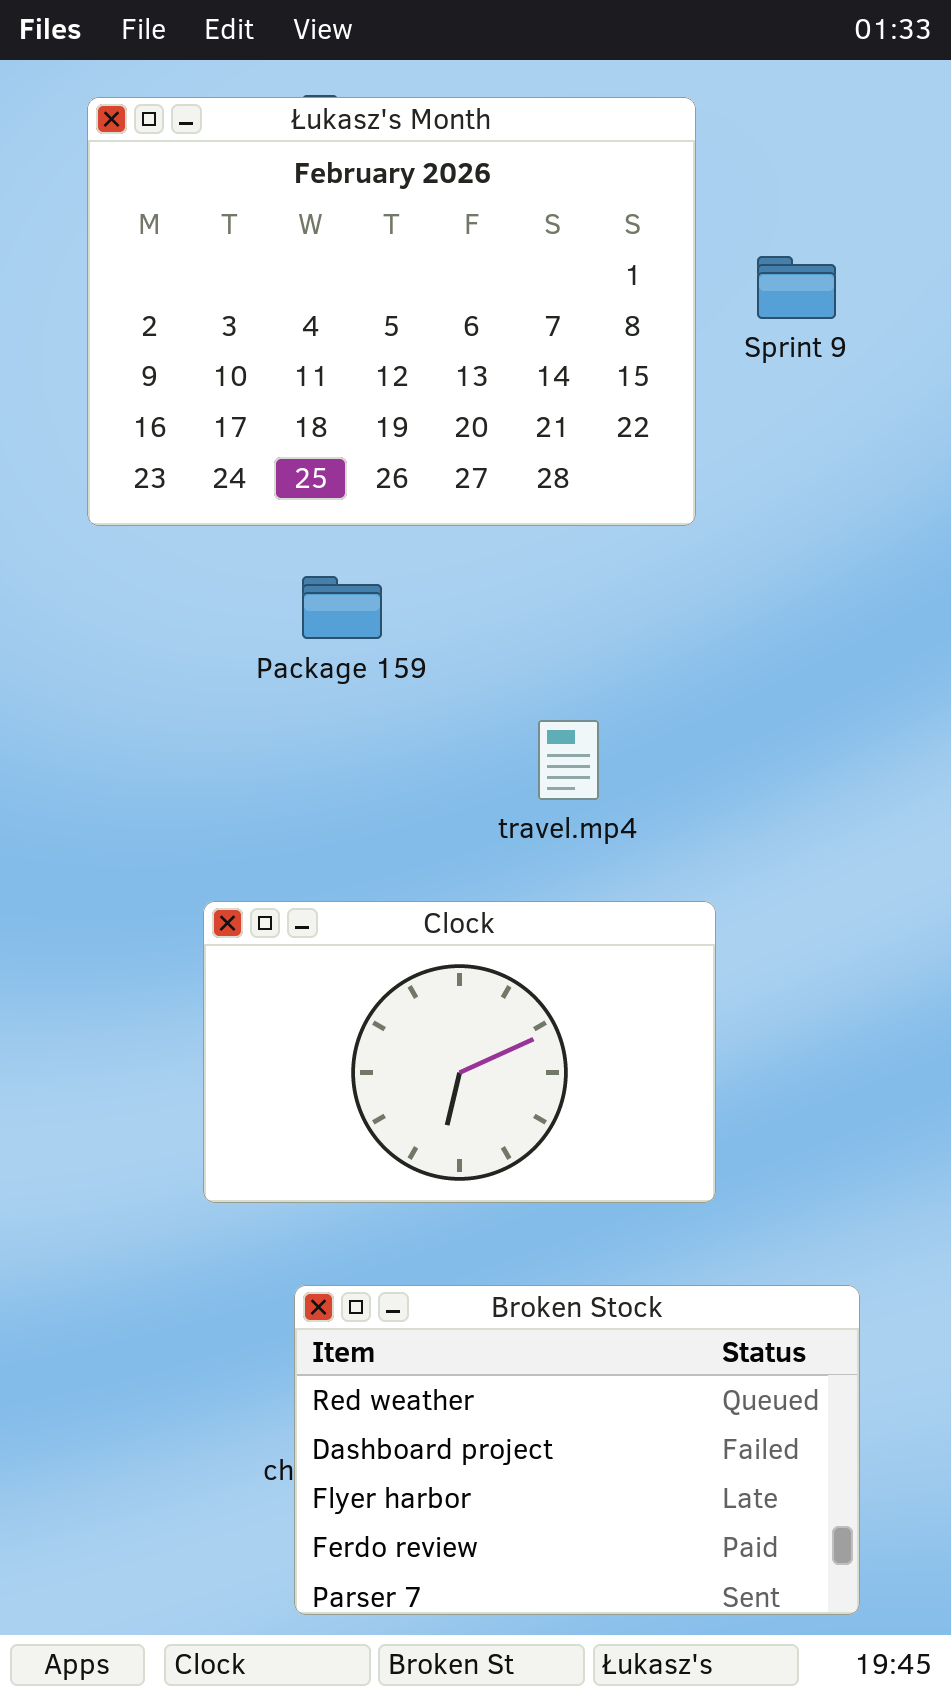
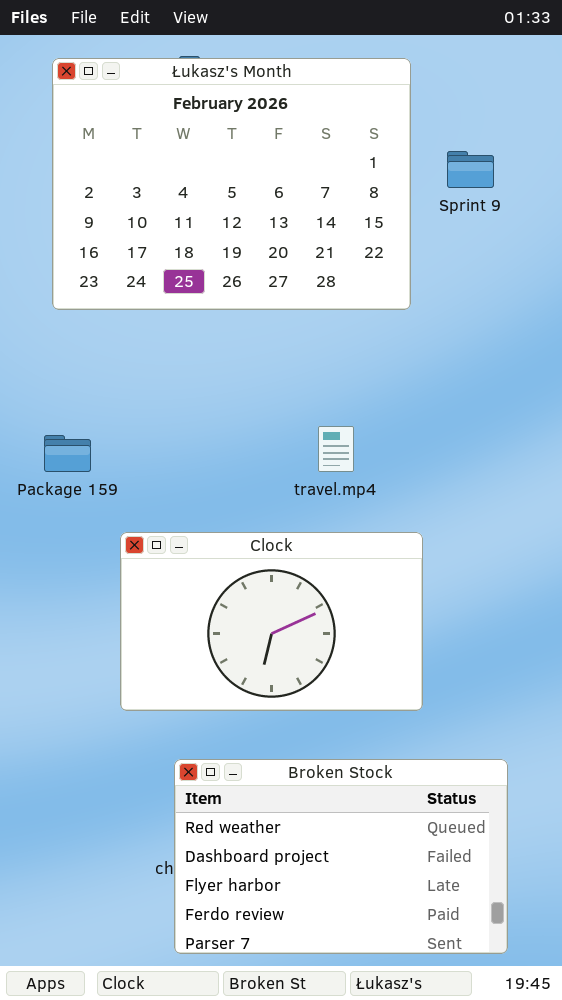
Package 159: [302,576,382,639] -> [44,435,91,472], moved

